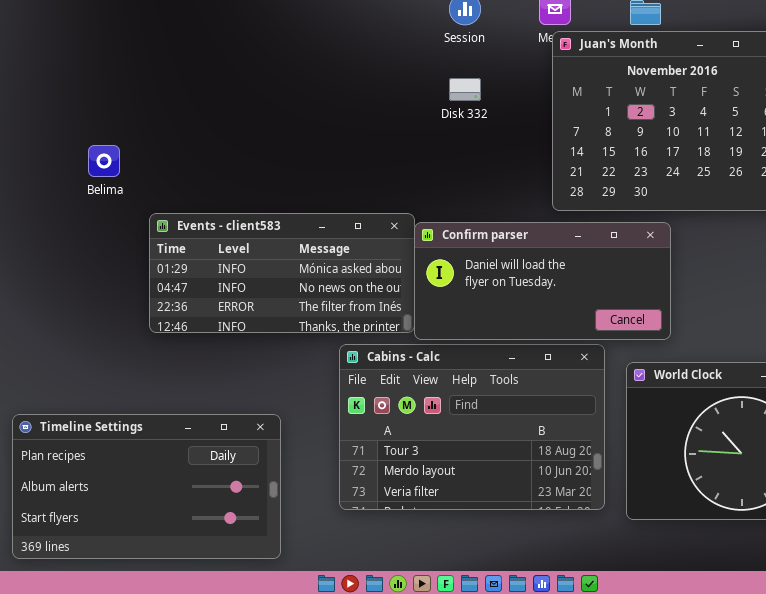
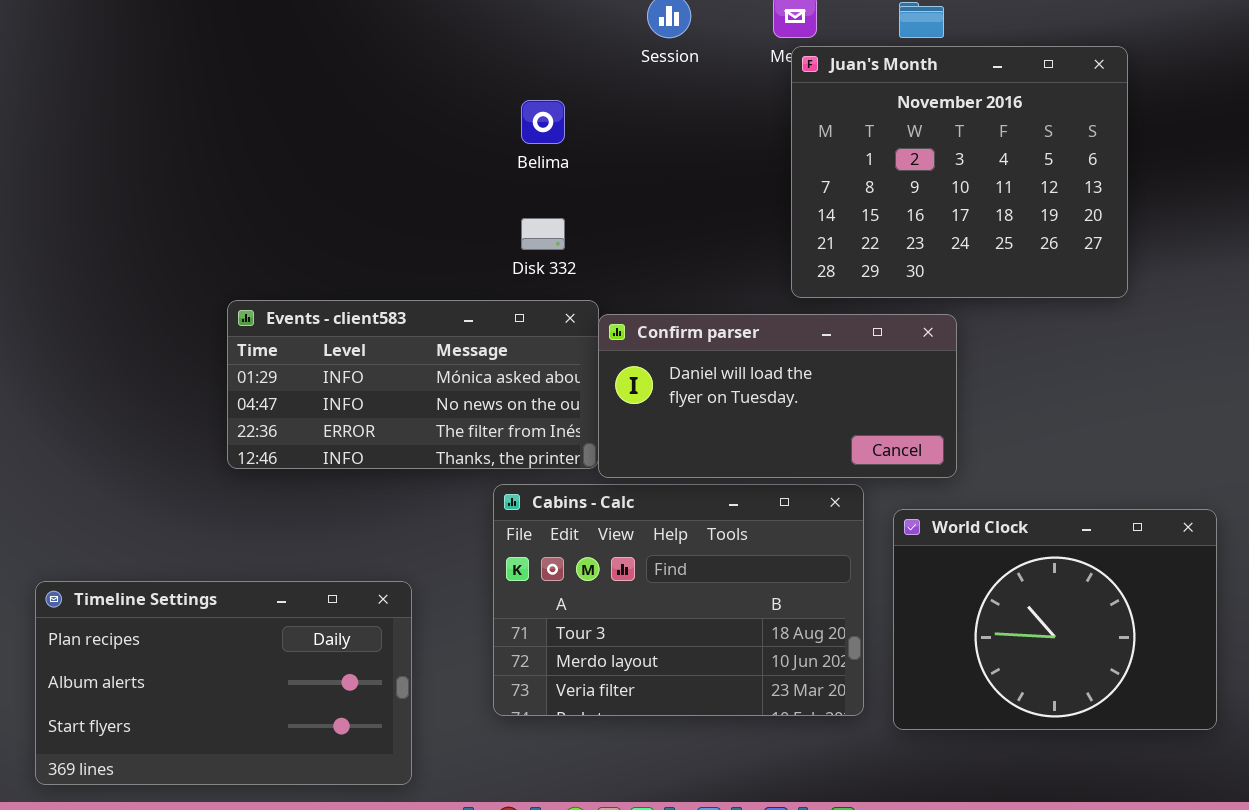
Disk 332: [449,78,481,101] -> [521,218,565,250], moved
Belima: [88,145,120,177] -> [521,100,565,144], moved

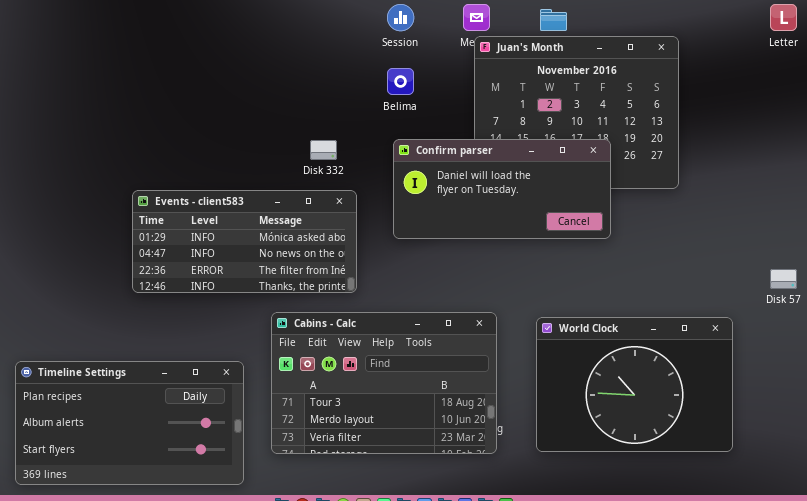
Belima: [521,100,565,144] -> [387,68,414,95], moved
Confirm parser: [598,314,957,478] -> [393,139,611,239], moved
Cabins - Calc: [493,484,864,716] -> [271,312,497,454], moved

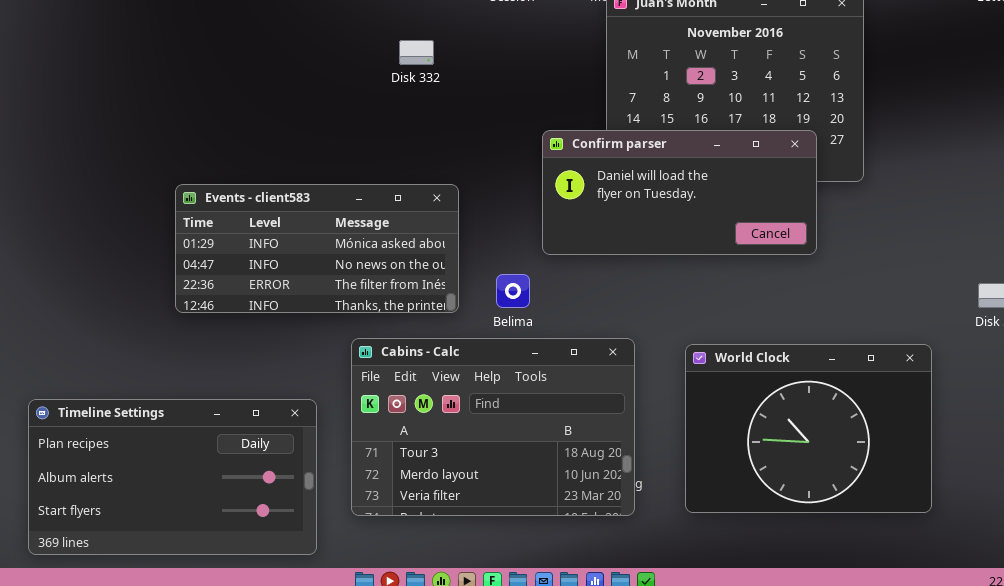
Belima: [387,68,414,95] -> [496,274,530,308], moved
Confirm parser: [393,139,611,239] -> [542,130,817,255], moved
Disk 332: [310,140,337,160] -> [399,40,434,65], moved

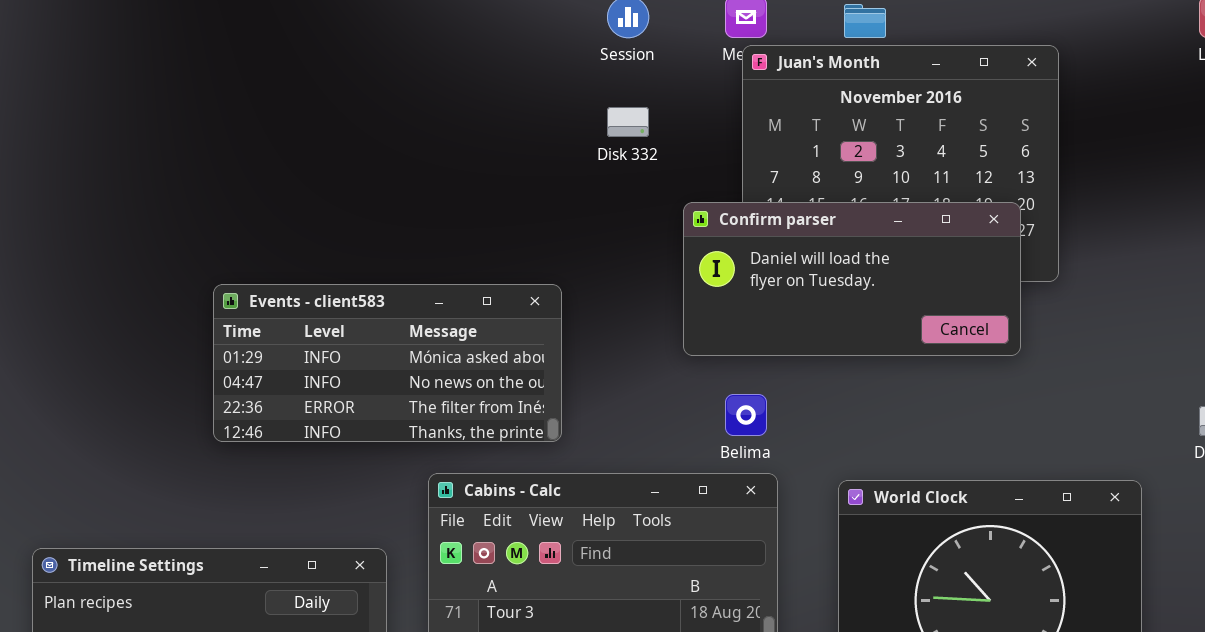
Disk 332: [399,40,434,65] -> [607,107,649,137], moved
Confirm parser: [542,130,817,255] -> [683,202,1021,356], moved
Belima: [496,274,530,308] -> [725,394,767,436], moved

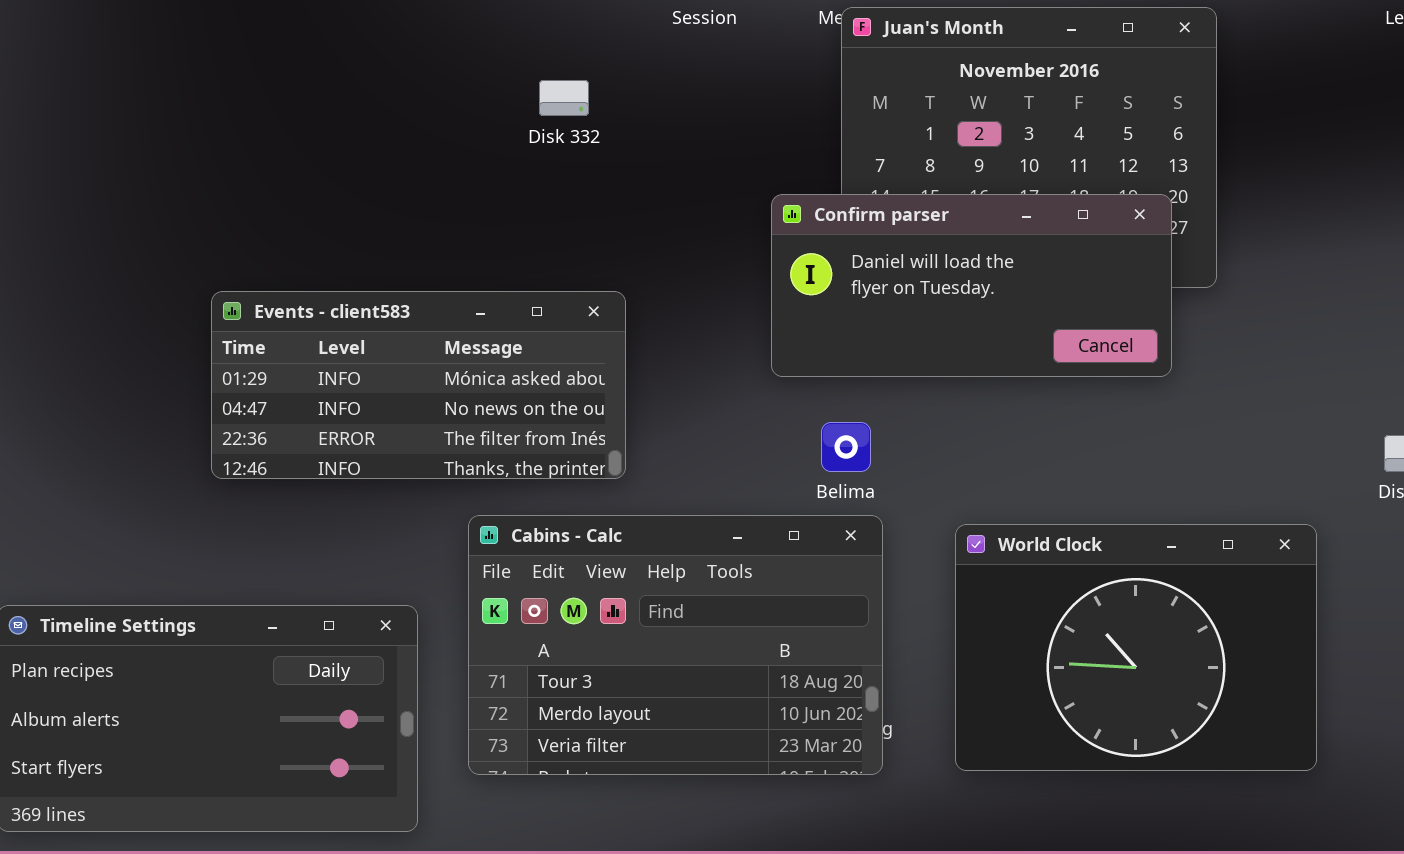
Disk 332: [607,107,649,137] -> [539,80,589,116], moved

